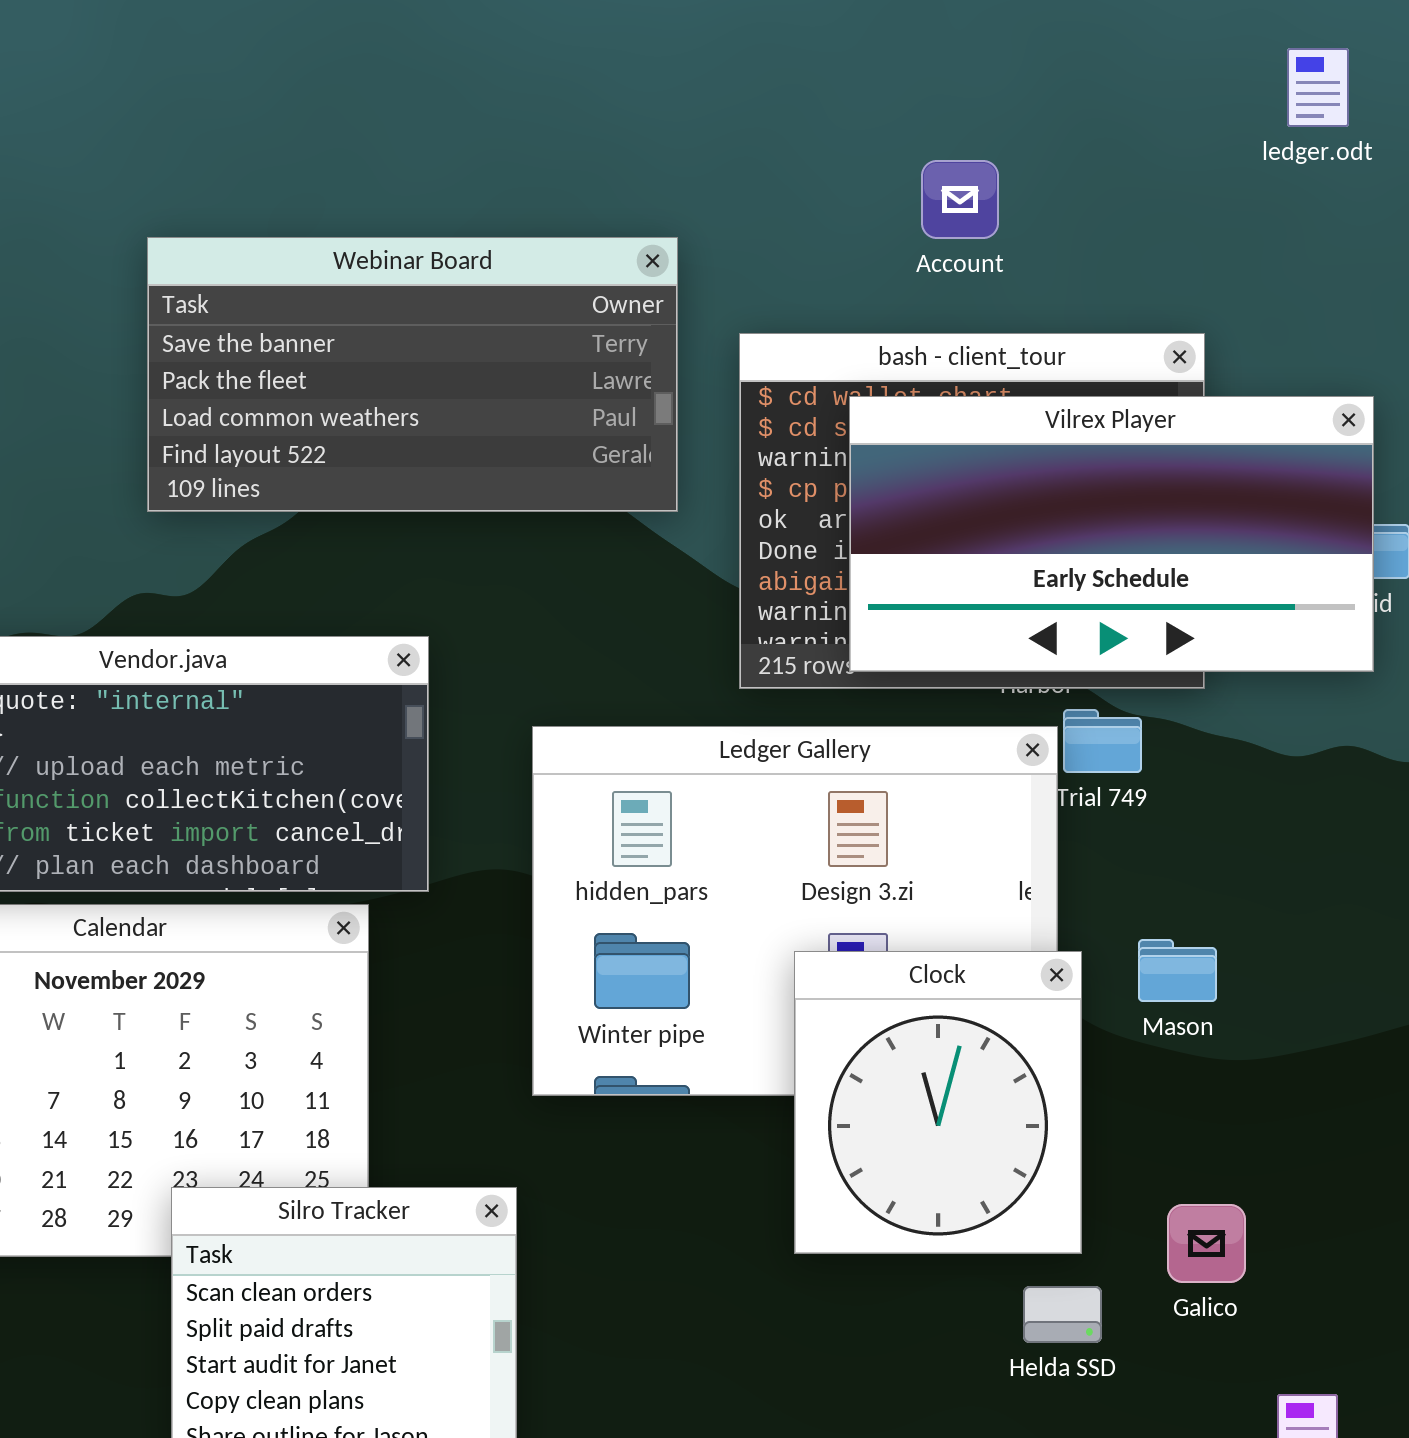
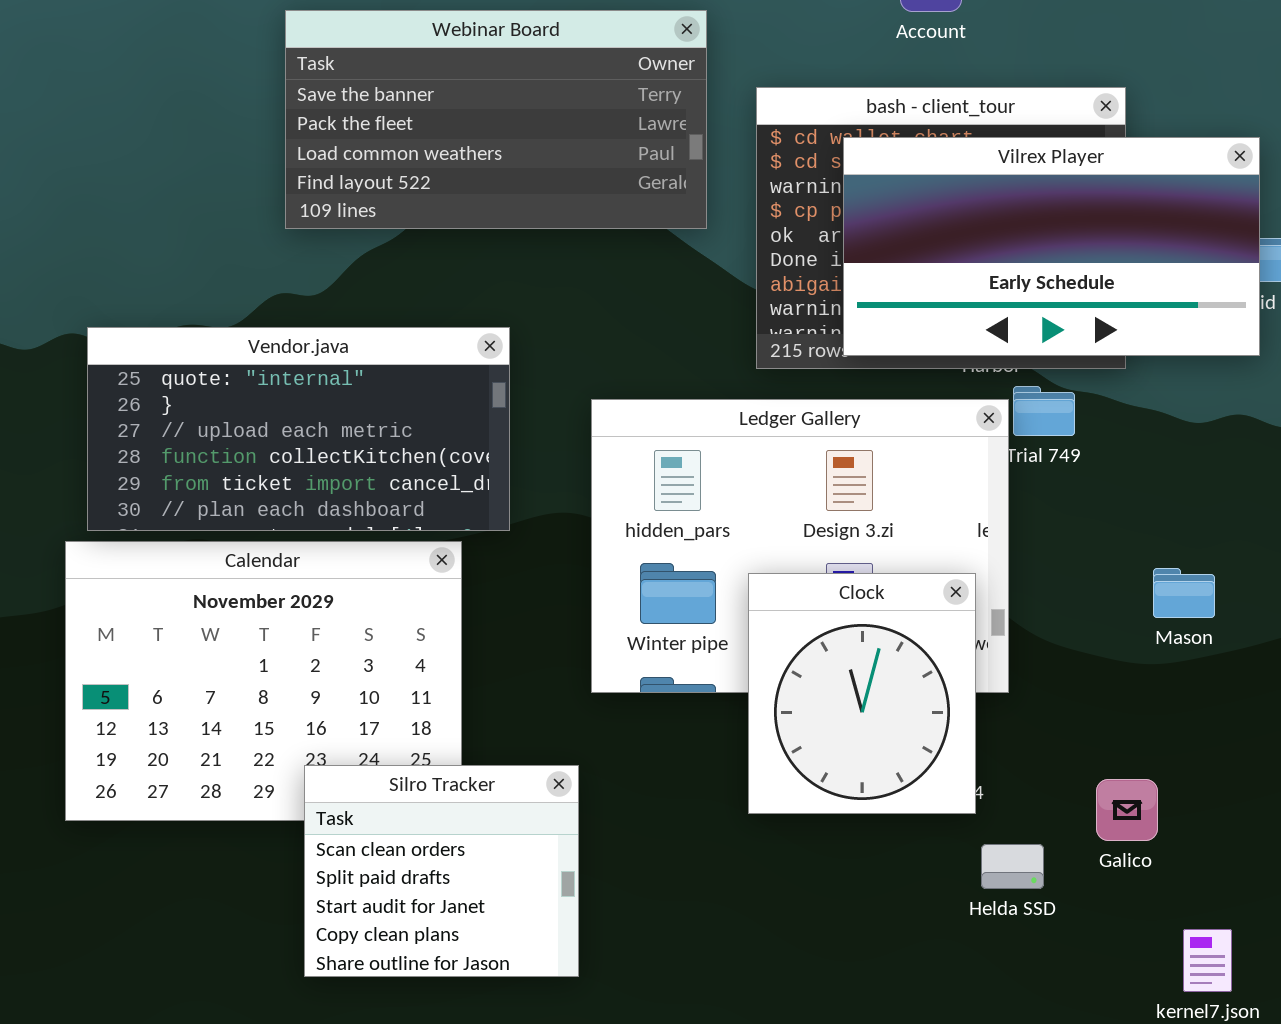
Mason: [1138,939,1217,1002] -> [1153,568,1215,618], moved
Clock: [794,951,1082,1254] -> [748,573,976,814], moved

